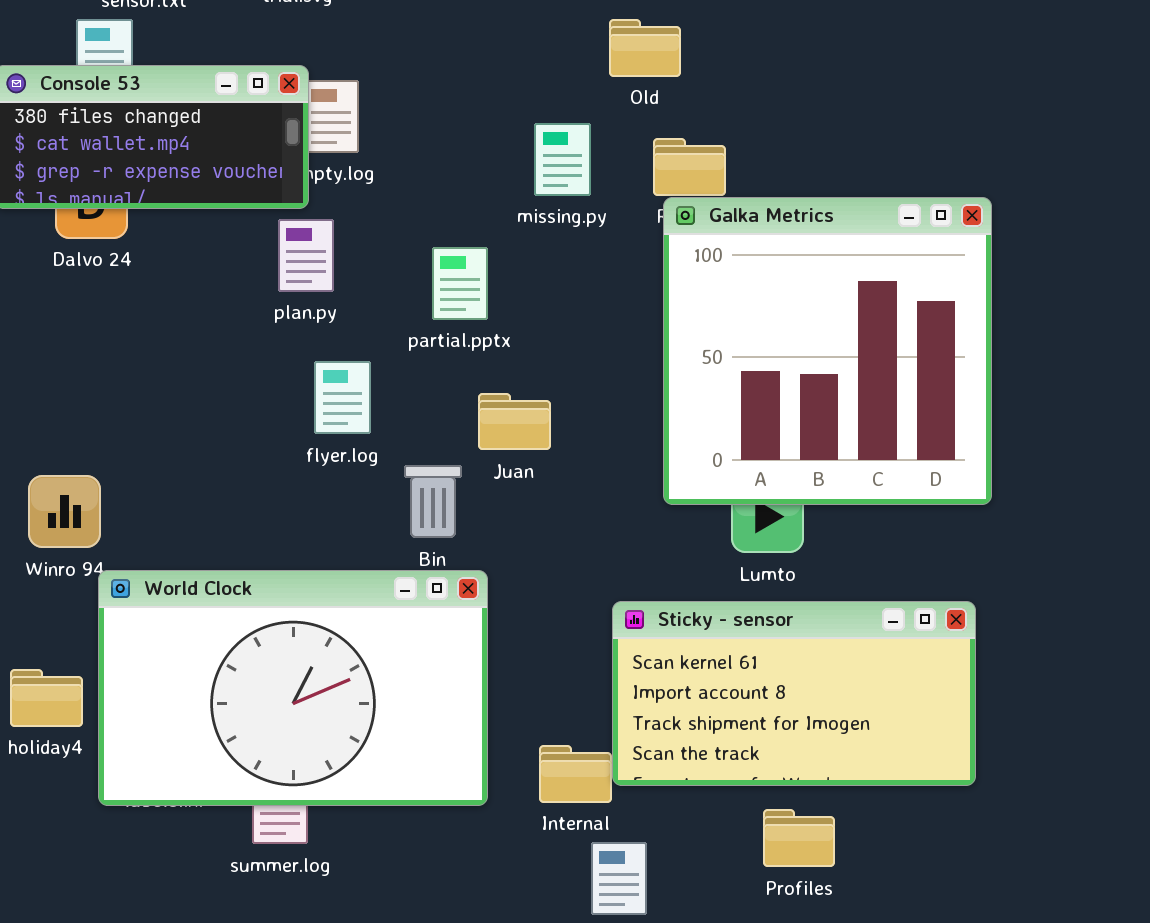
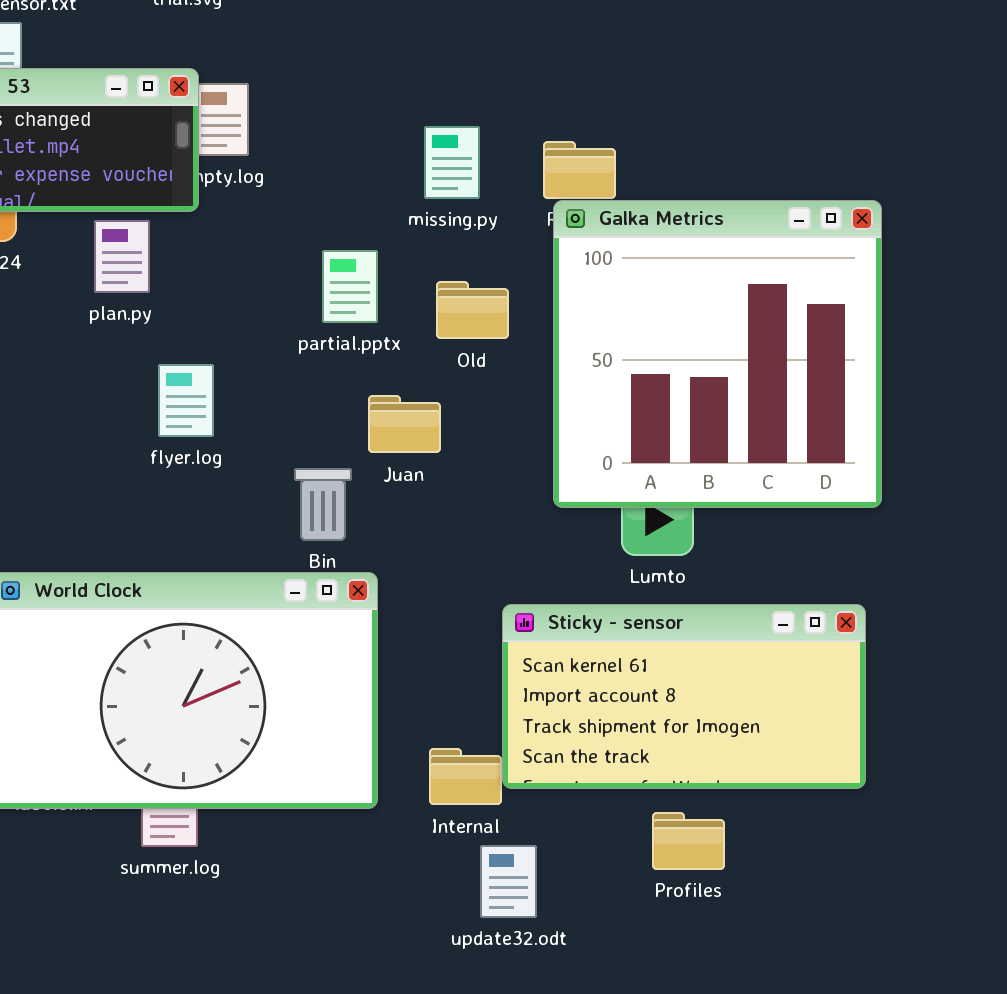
Old: [609,19,681,77] -> [436,281,509,339], moved
plan.py: [278,219,334,292] -> [94,220,150,293], moved
flyer.log: [314,361,371,434] -> [158,364,214,437], moved

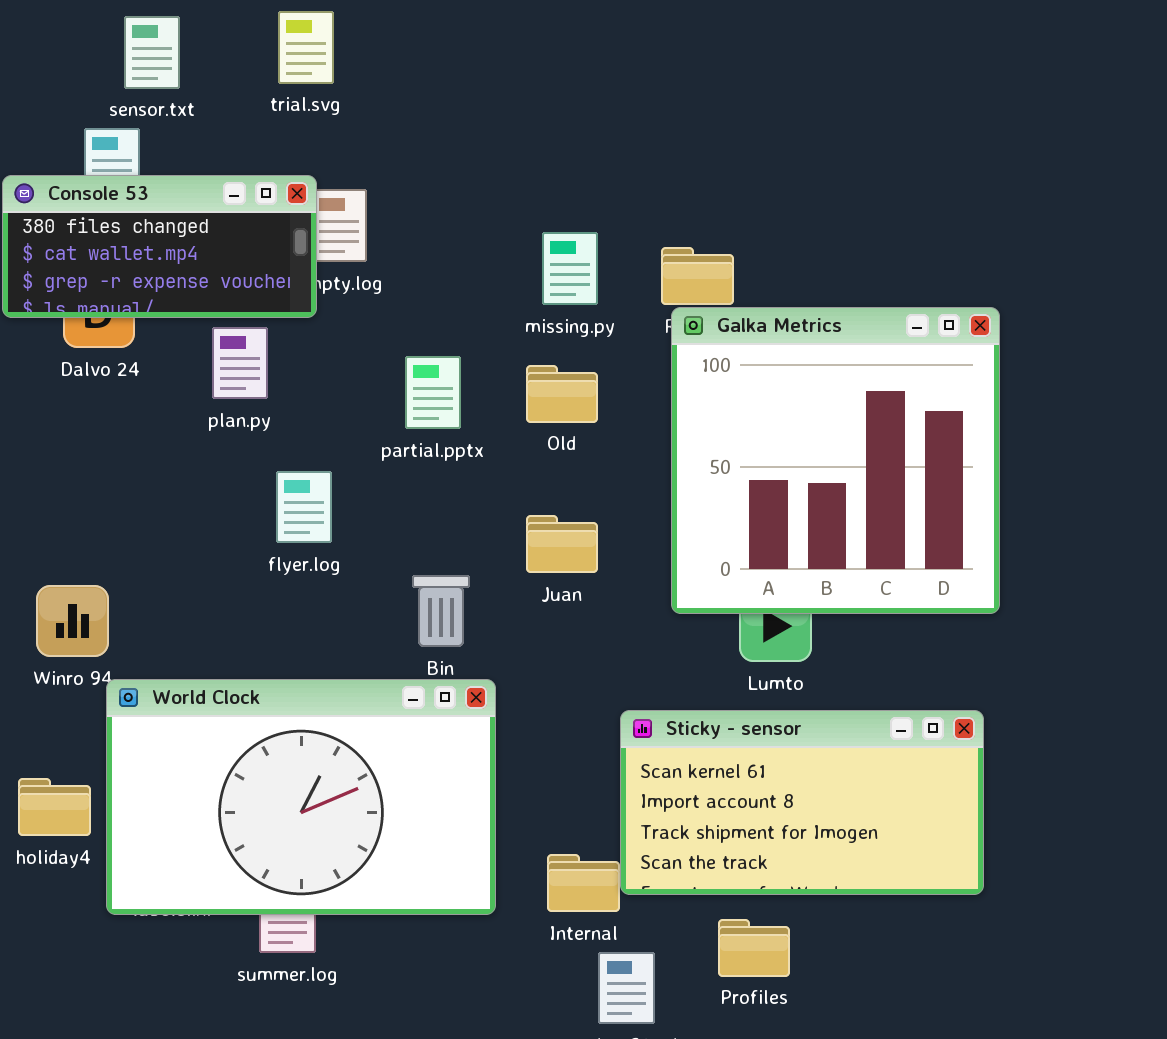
partial.pptx: [322,250,378,323] -> [405,356,461,429], moved
Old: [436,281,509,339] -> [526,365,598,423], moved
Juan: [368,395,441,453] -> [526,515,598,573], moved
Profiles: [652,812,725,870] -> [718,919,790,977], moved

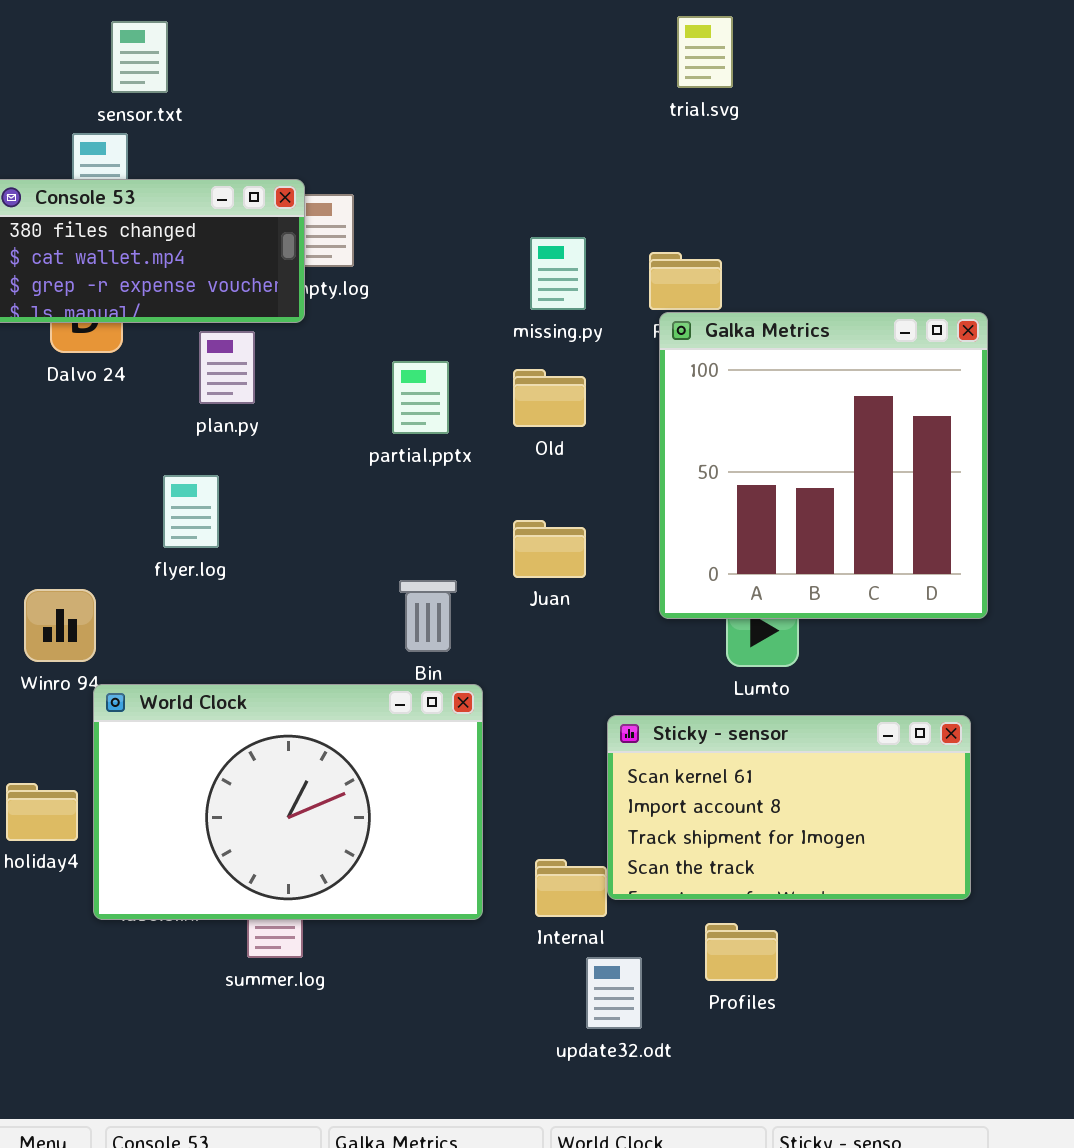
trial.svg: [278,11,334,84] -> [677,16,733,88], moved
flyer.log: [276,471,332,543] -> [163,475,219,548], moved

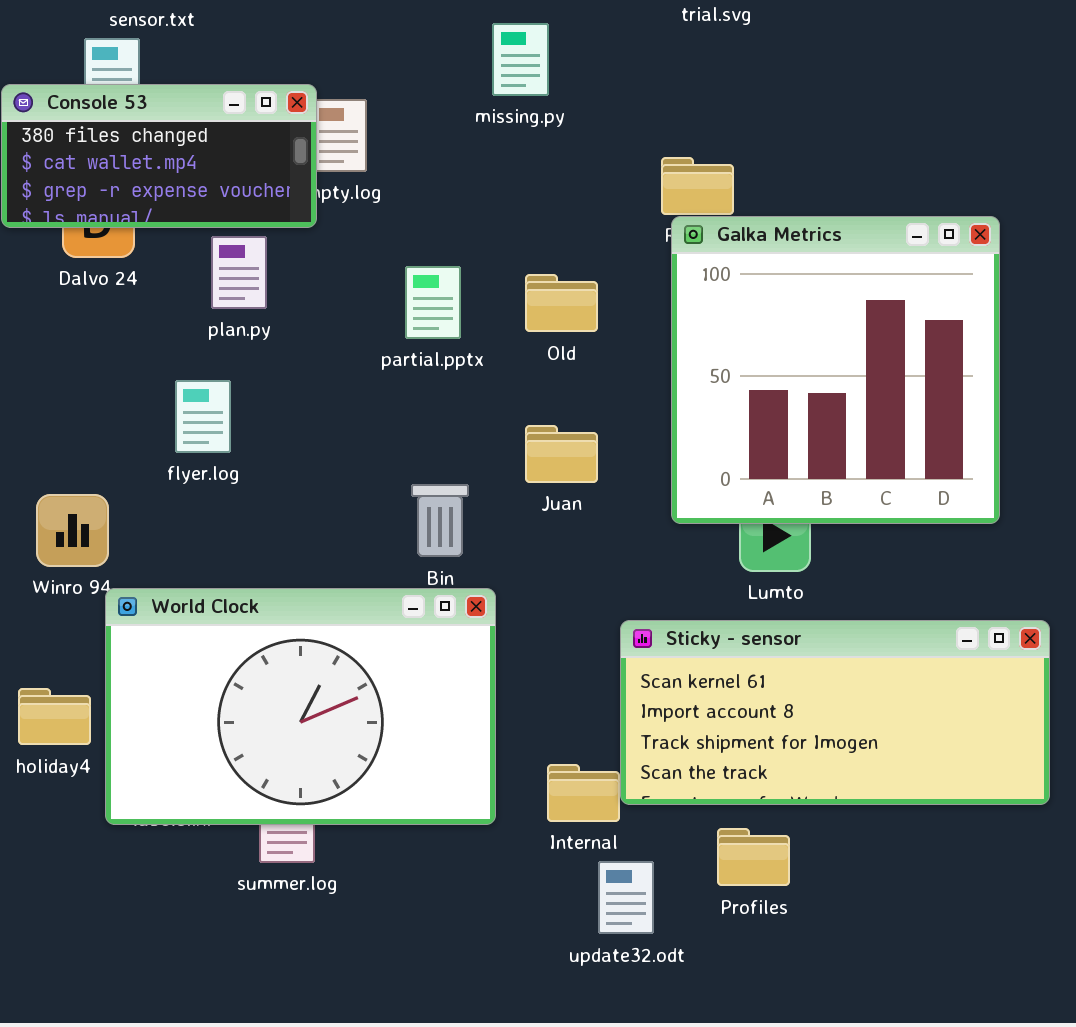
missing.py: [530,237,586,310] -> [492,23,549,96], moved
Sticky - sensor: [607,715,971,900] -> [620,620,1050,805], resized

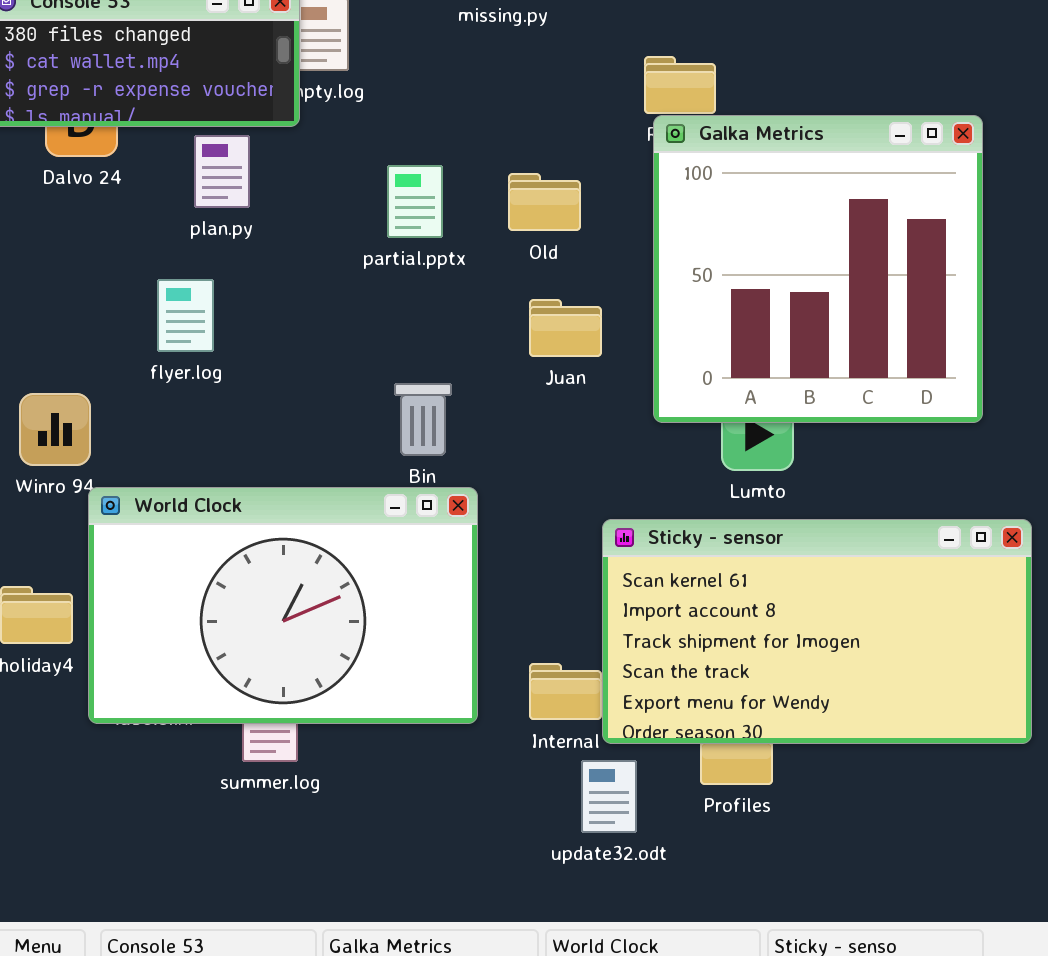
Juan: [525,425,598,483] -> [529,299,602,357], moved
Sticky - sensor: [620,620,1050,805] -> [602,519,1032,744], resized

